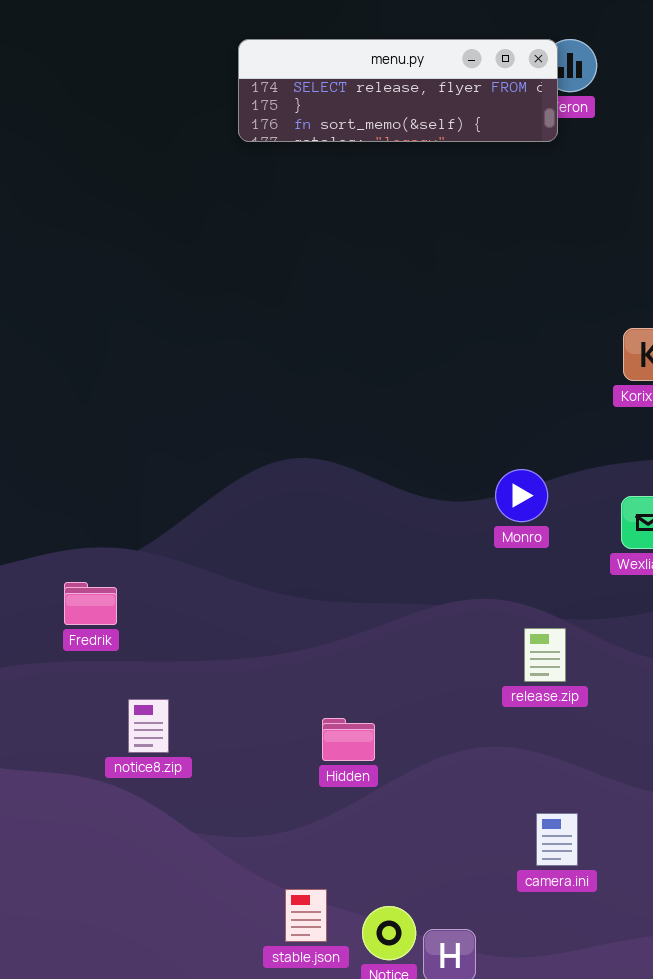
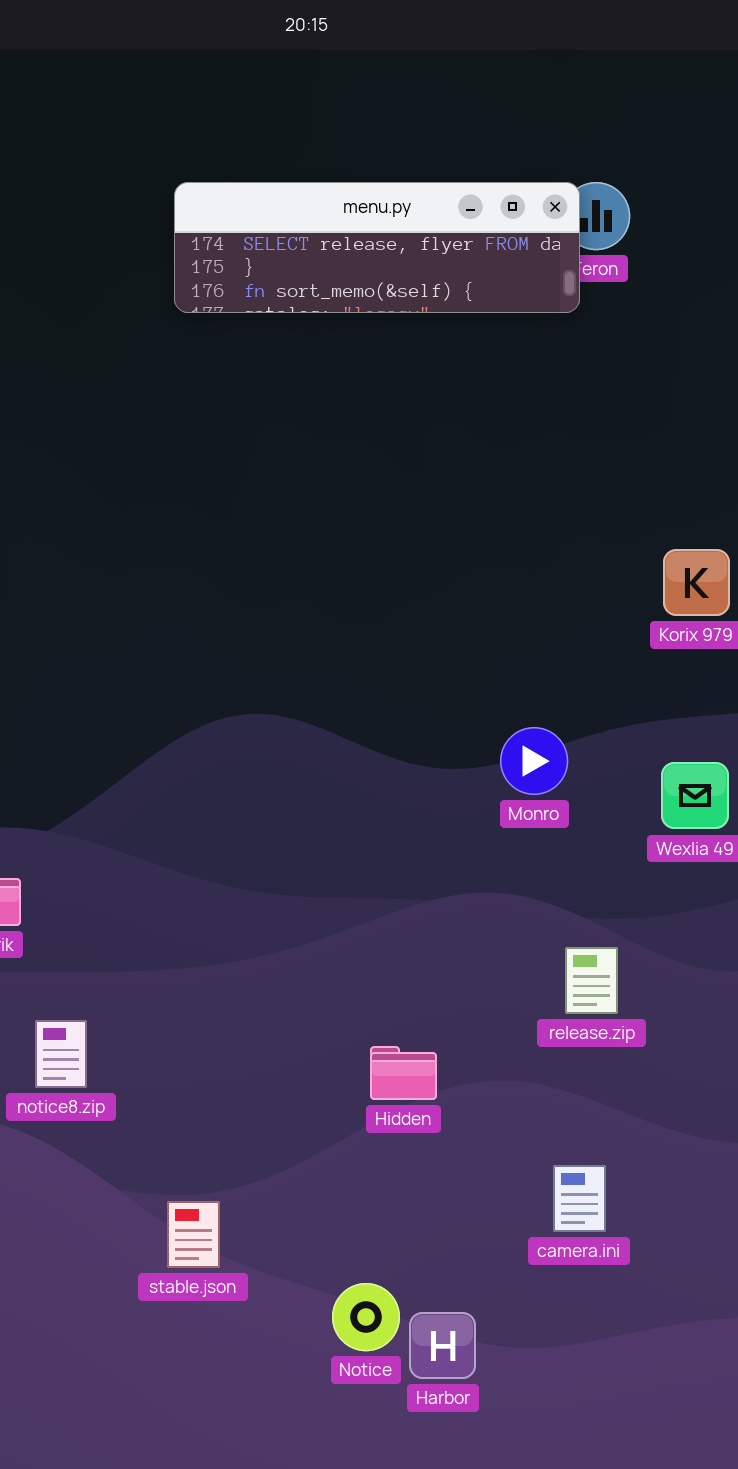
release.zip: [524,628,566,682] -> [565,947,618,1014], moved
Hidden: [322,718,375,761] -> [370,1046,437,1100], moved
stable.json: [285,889,327,942] -> [167,1201,220,1268], moved

